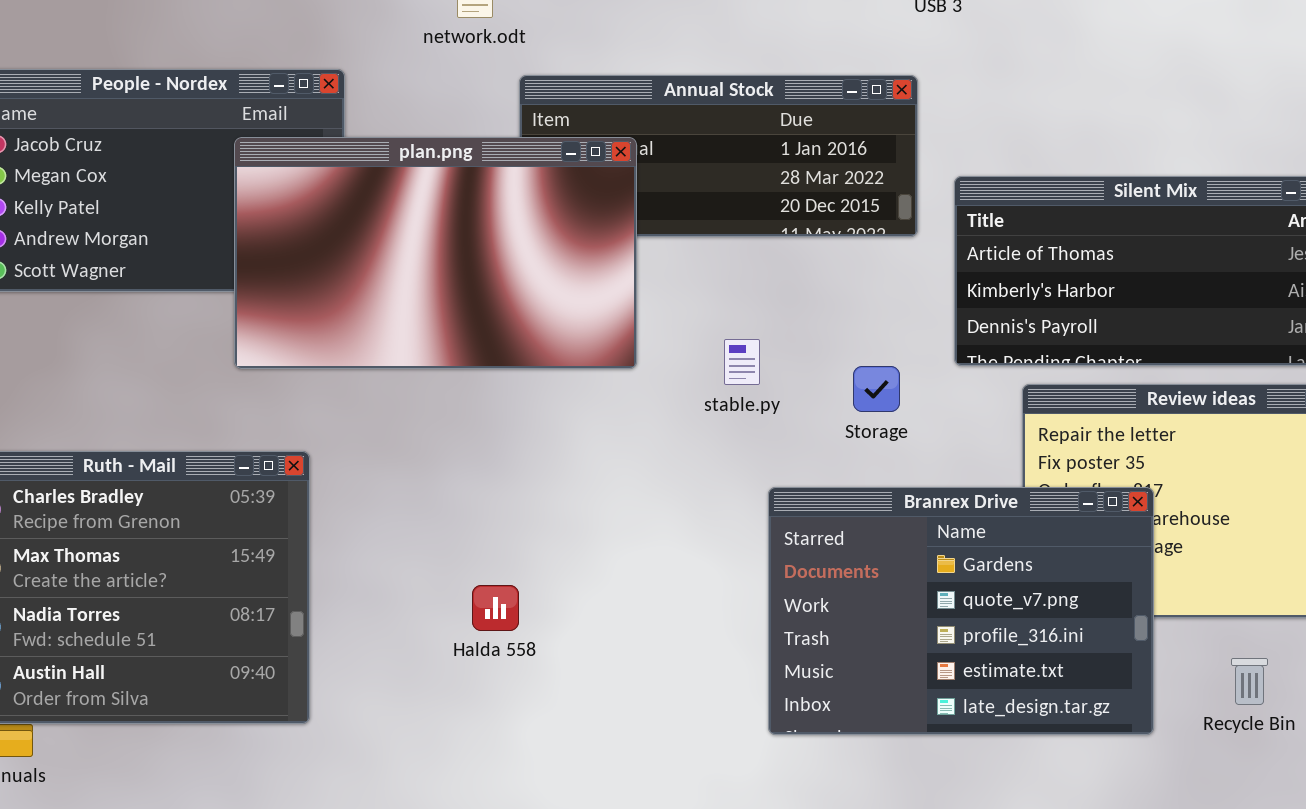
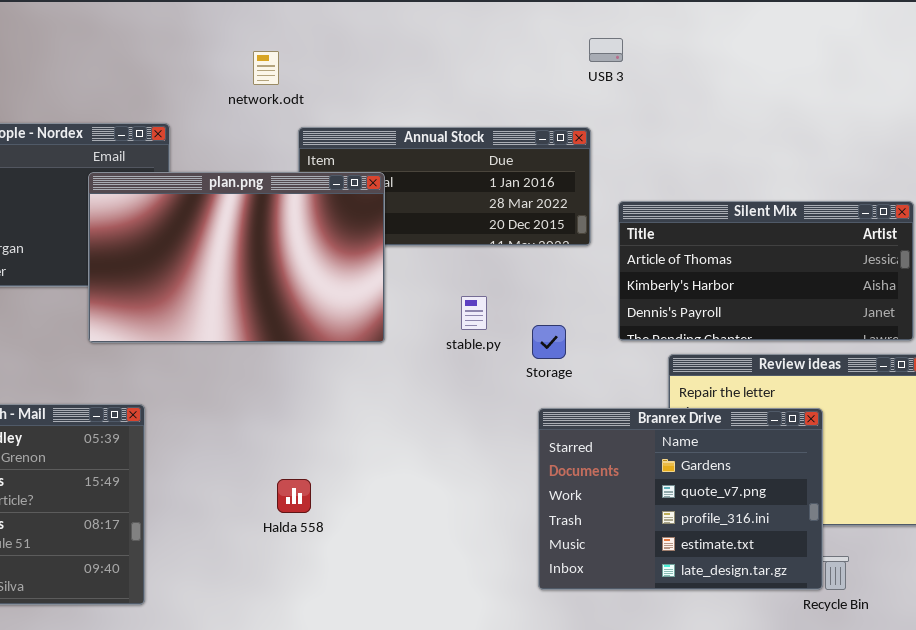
stable.py: [724,339,760,385] -> [461,296,487,330], moved
Storage: [853,366,900,412] -> [532,325,566,359], moved
Branrex Drive: [768,487,1154,735] -> [538,408,823,590], moved
Halda 558: [472,585,519,631] -> [277,479,311,513], moved

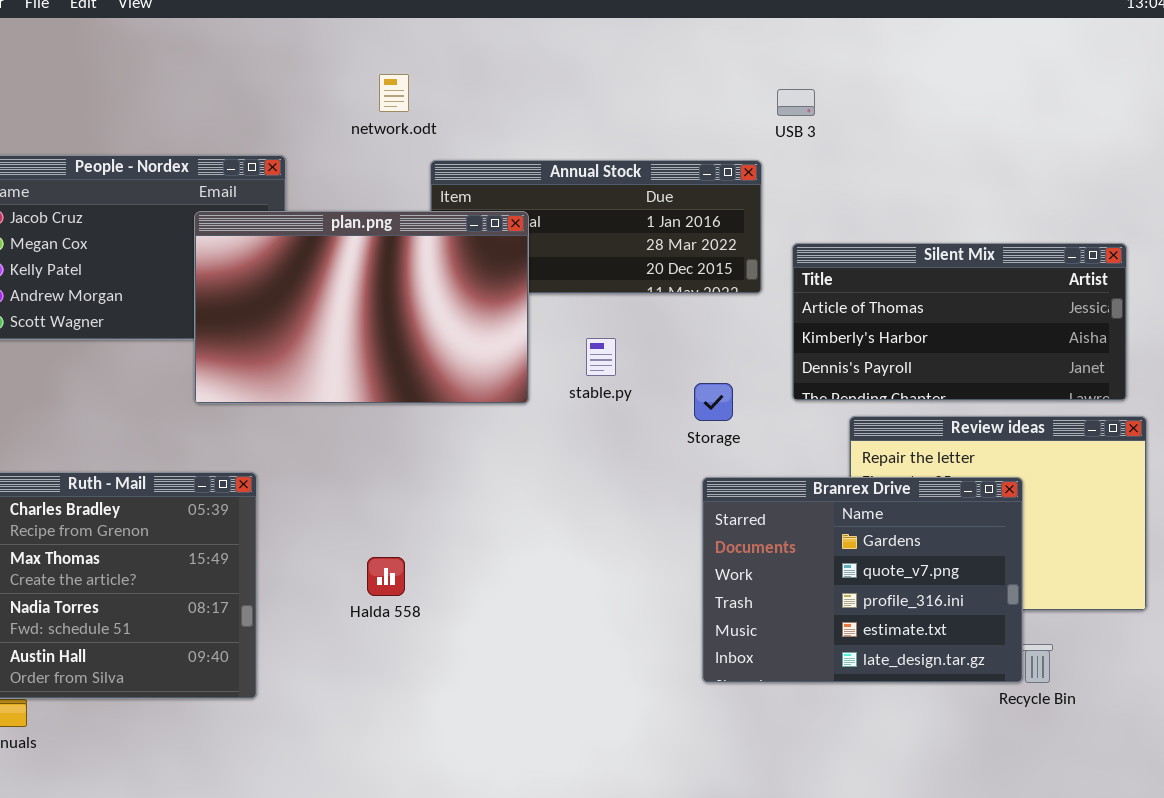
USB 3: [589,38,623,62] -> [777,89,815,116], moved
stable.py: [461,296,487,330] -> [586,338,616,376], moved
Halda 558: [277,479,311,513] -> [367,557,405,596], moved

